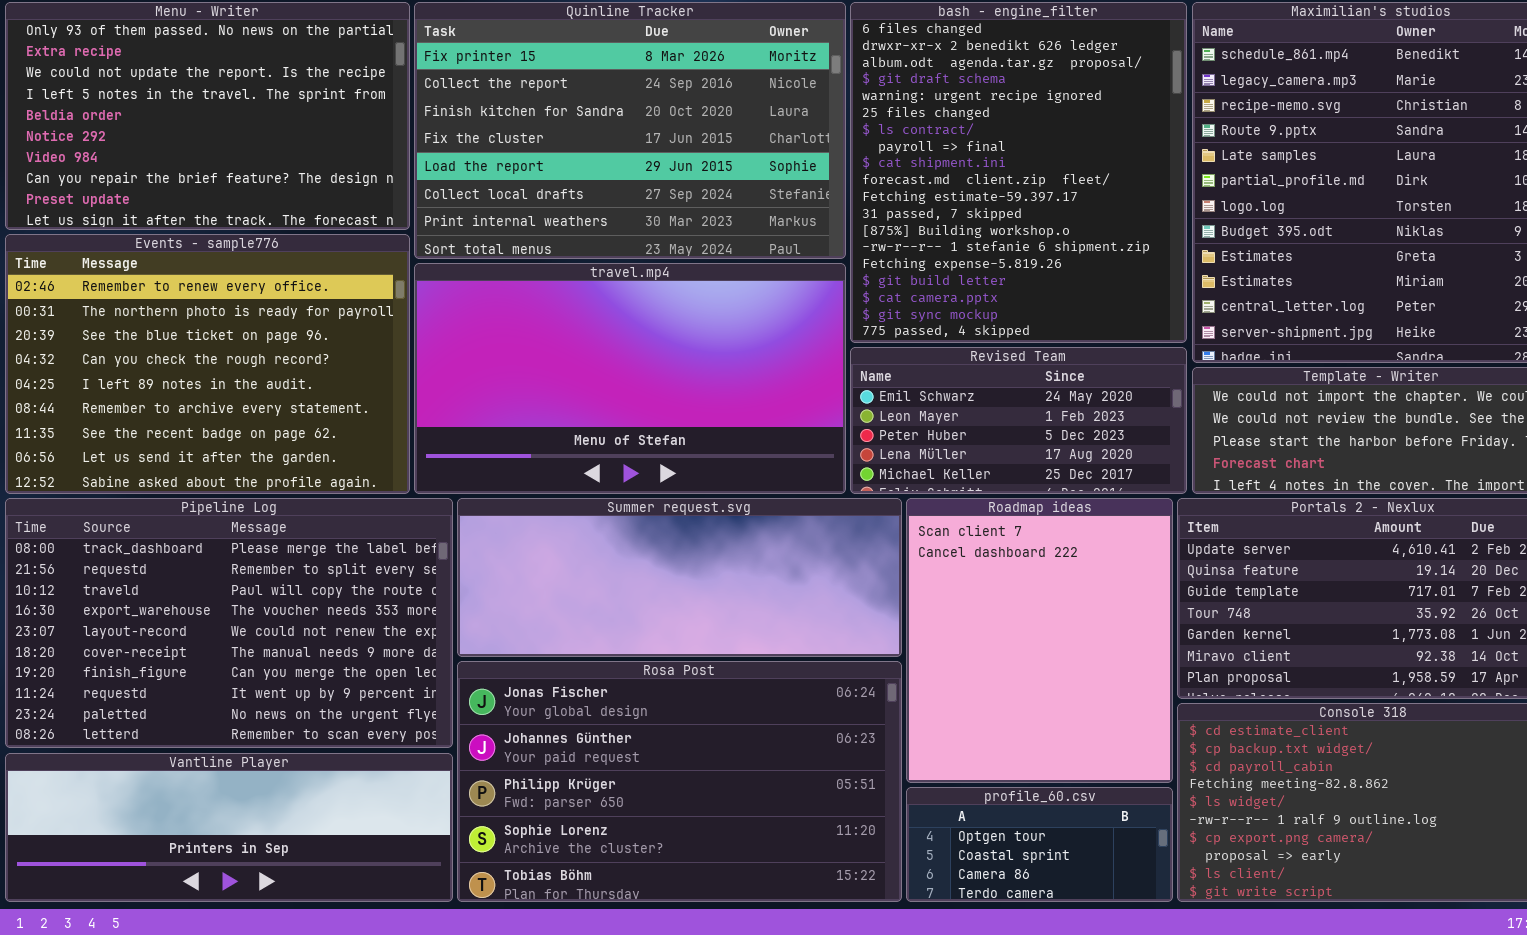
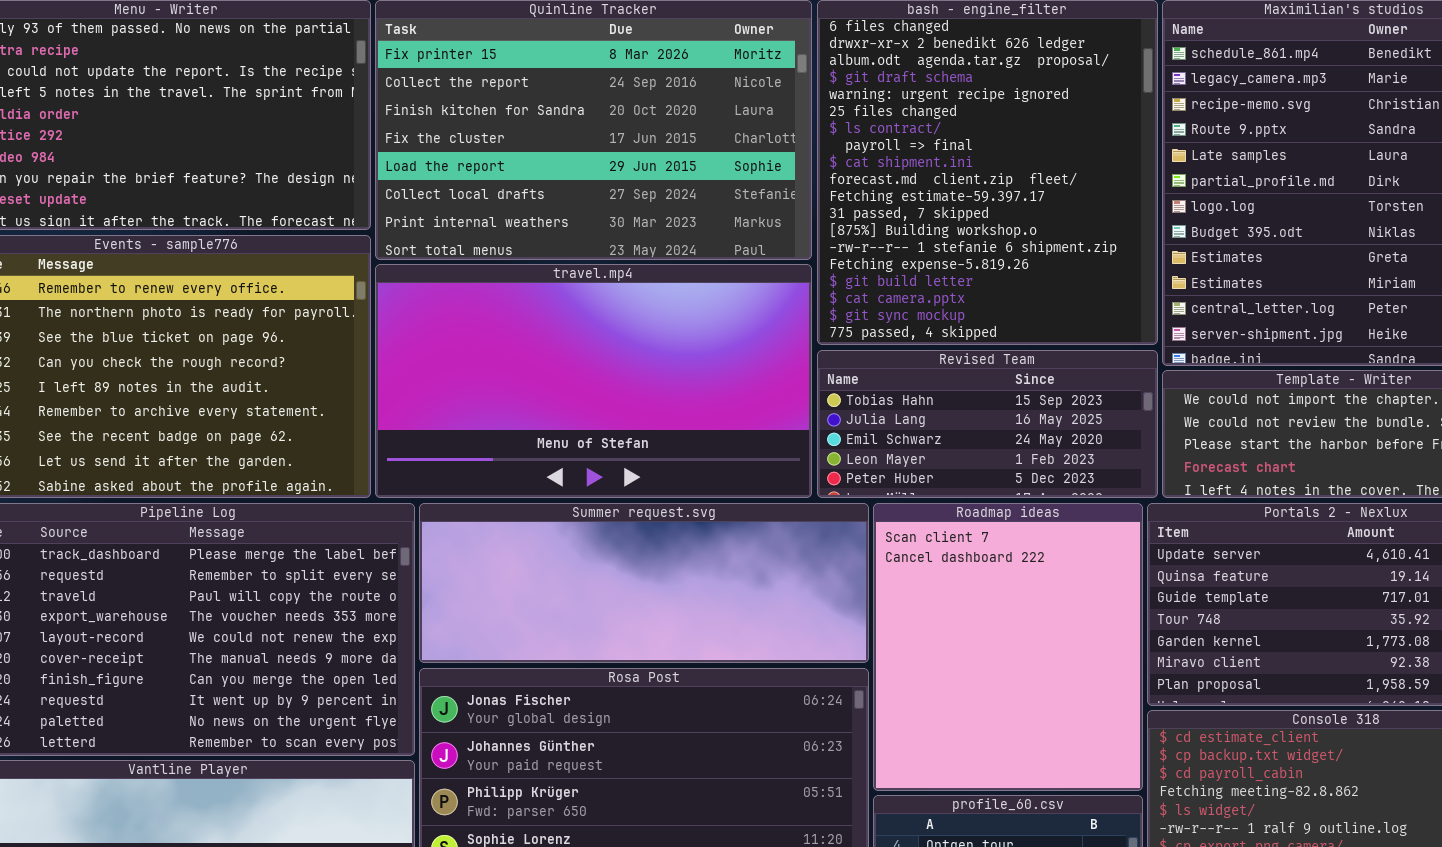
Revised Team: [850,347,1187,494] -> [817,350,1158,498], scrolled up 2 rows

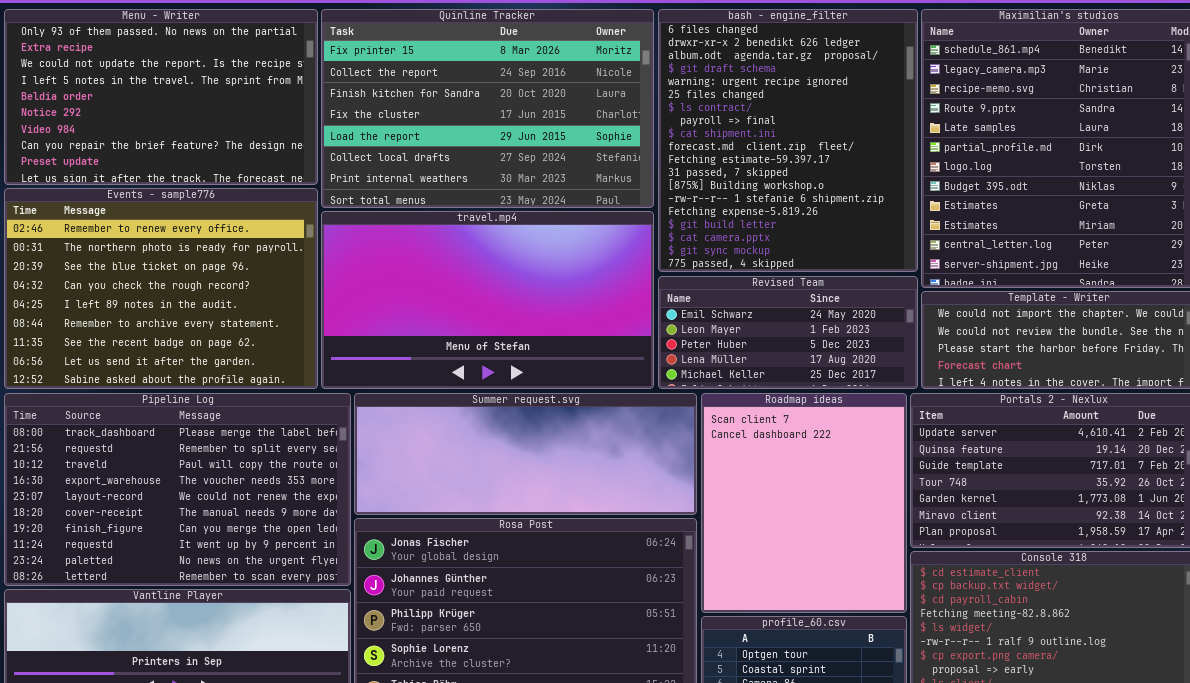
Revised Team: [817,350,1158,498] -> [658,276,918,389], scrolled down 2 rows

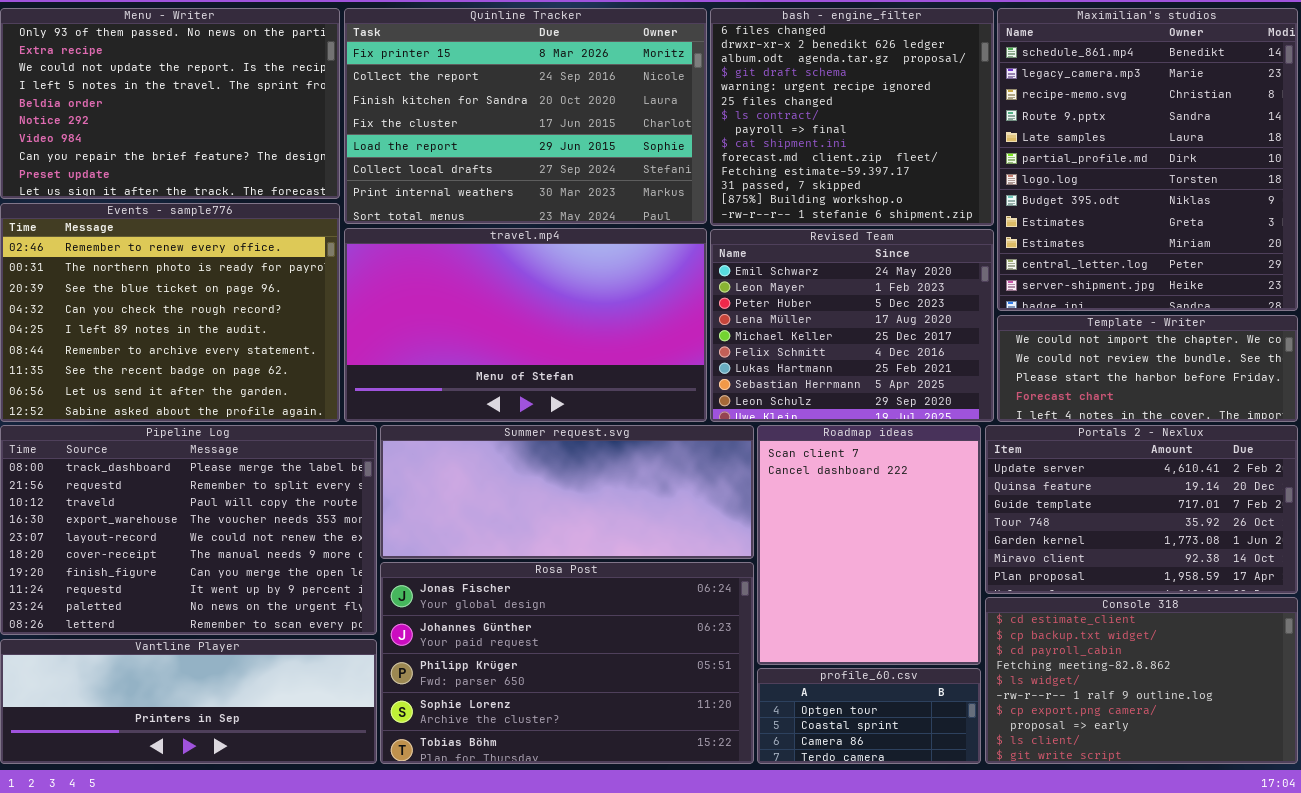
bash - engine_filter: [658,9,918,272] -> [710,8,994,226], resized
Revised Team: [658,276,918,389] -> [710,229,994,422], resized

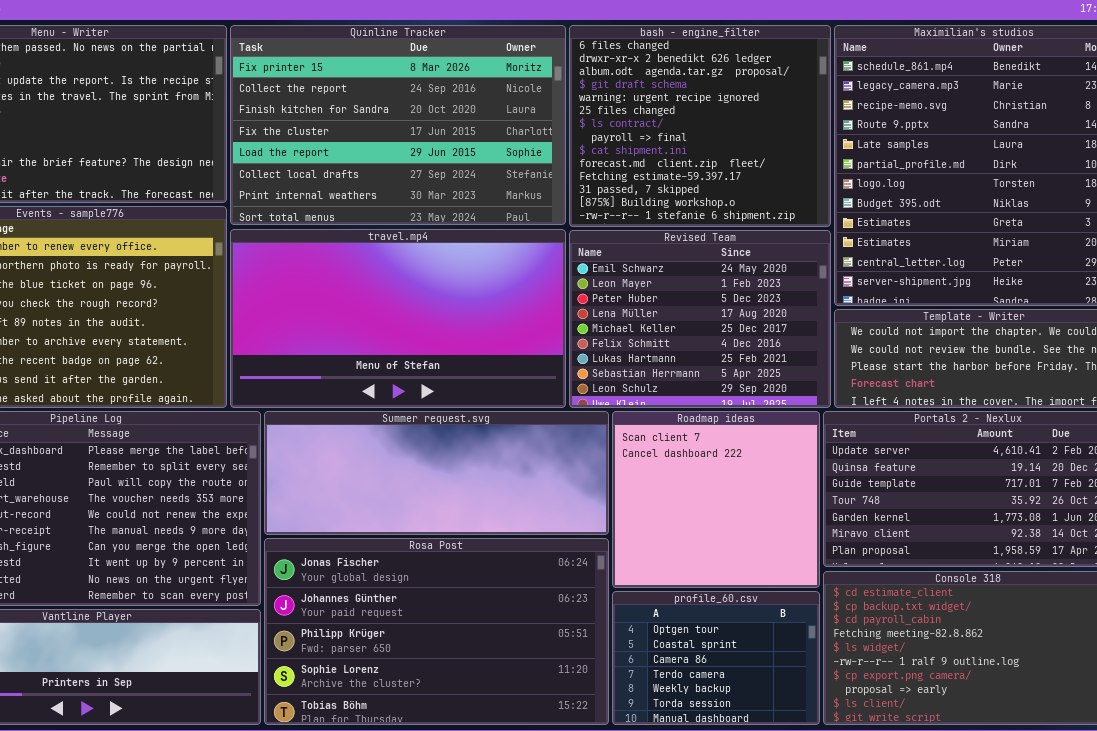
Roadmap ideas: [757,425,981,665] -> [612,411,820,588], resized
profile_60.csv: [757,668,981,764] -> [612,591,820,725], resized

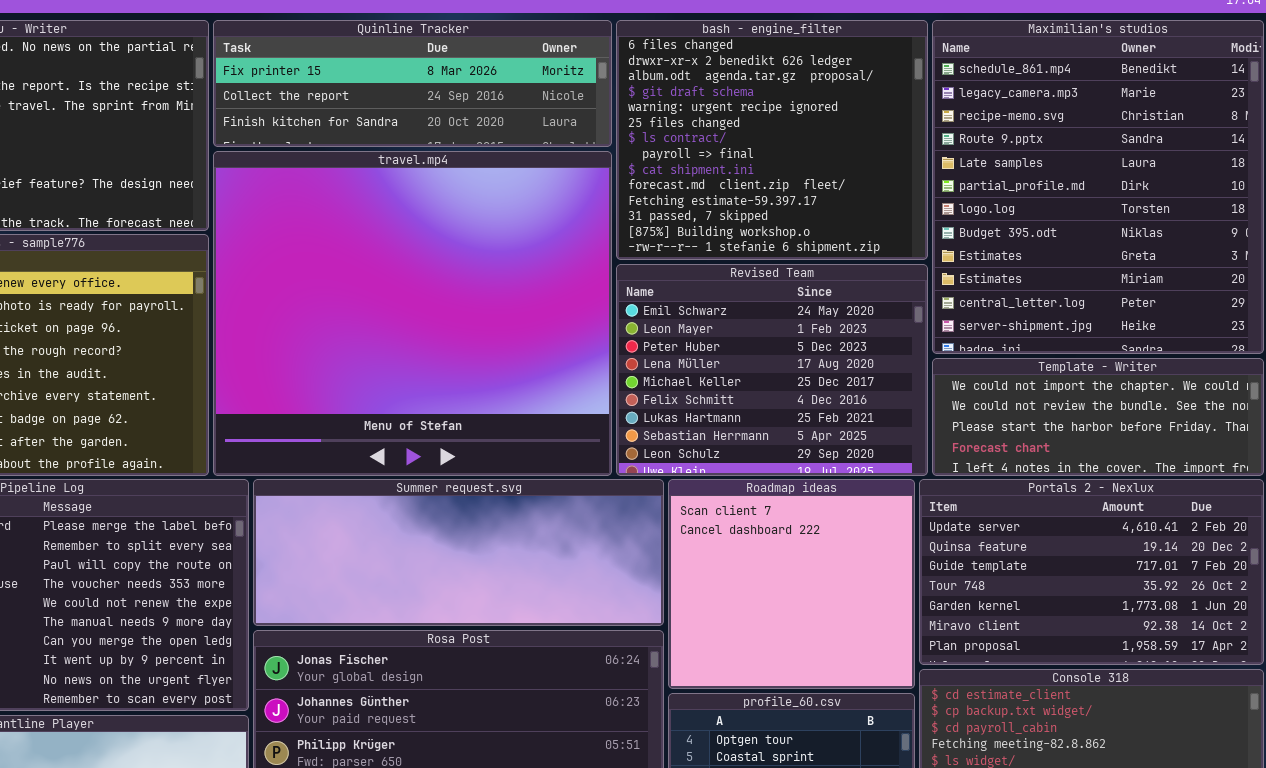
Quinline Tracker: [230,25,566,225] -> [213,20,612,147], resized
travel.mp4: [230,229,566,408] -> [213,151,612,476], resized

